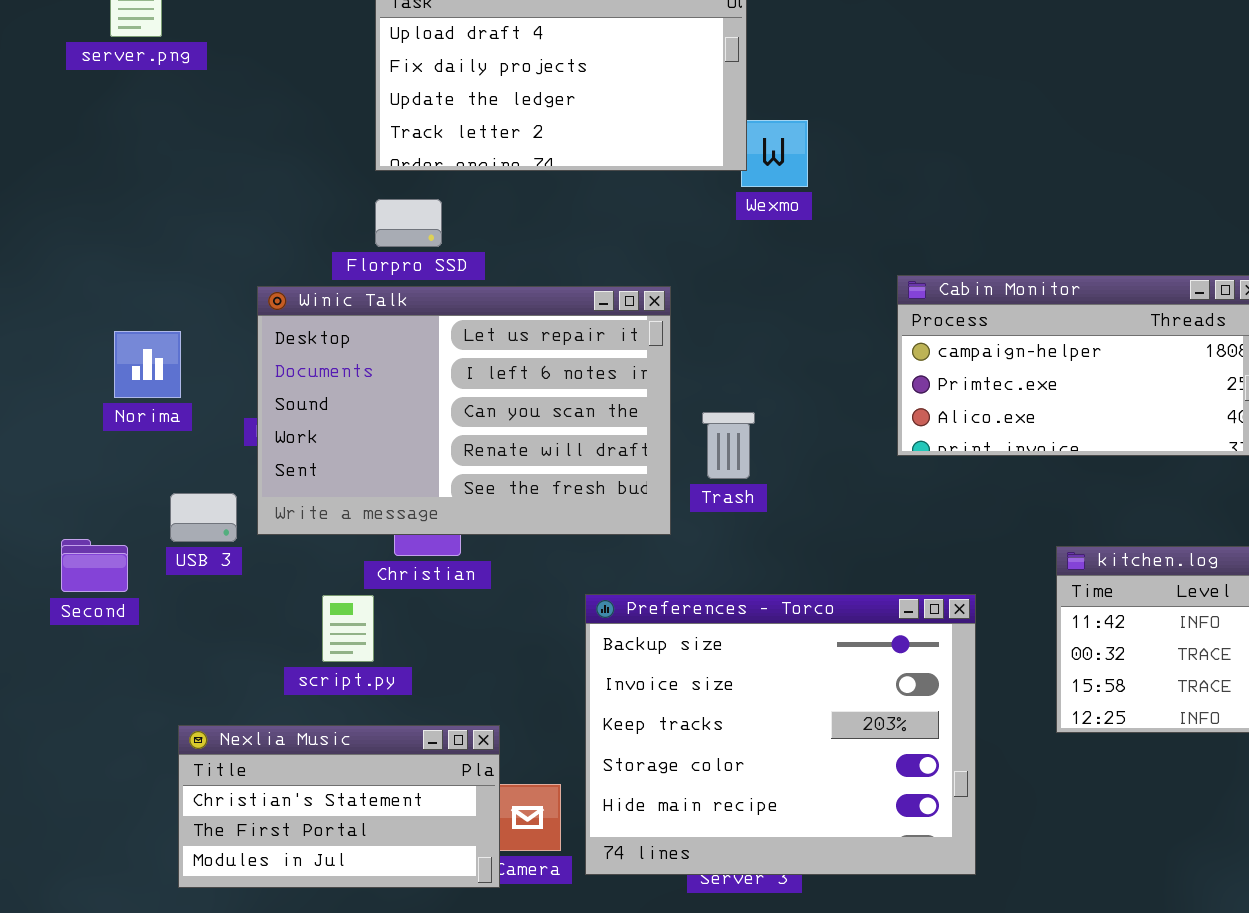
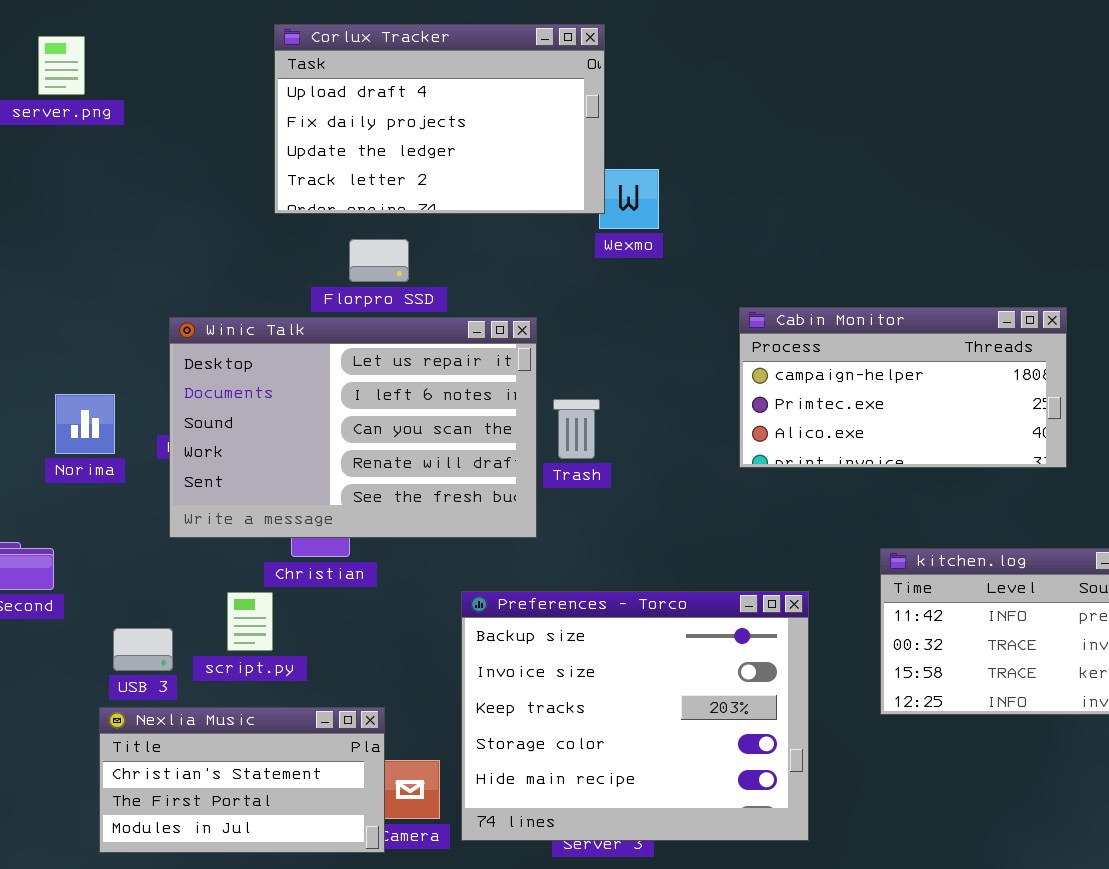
Florpro SSD: [375,199,442,247] -> [349,239,409,282], moved
Norima: [114,331,181,398] -> [55,394,115,454], moved
Trash: [702,412,755,479] -> [553,399,600,459], moved
USB 3: [170,493,237,542] -> [113,628,173,671], moved

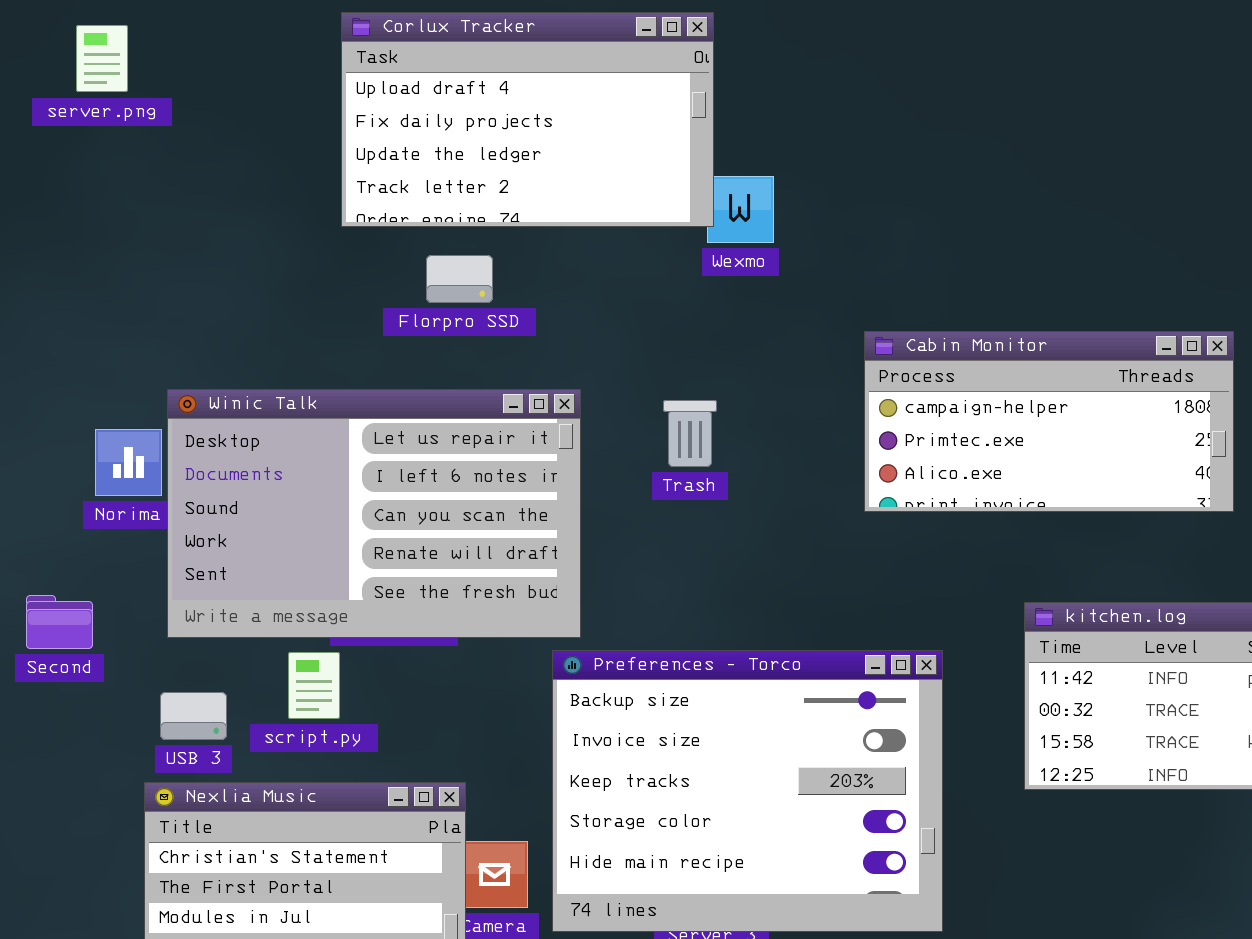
Winic Talk: [169,317,537,538] -> [167,389,581,638], moved
Trash: [553,399,600,459] -> [663,400,717,467], moved

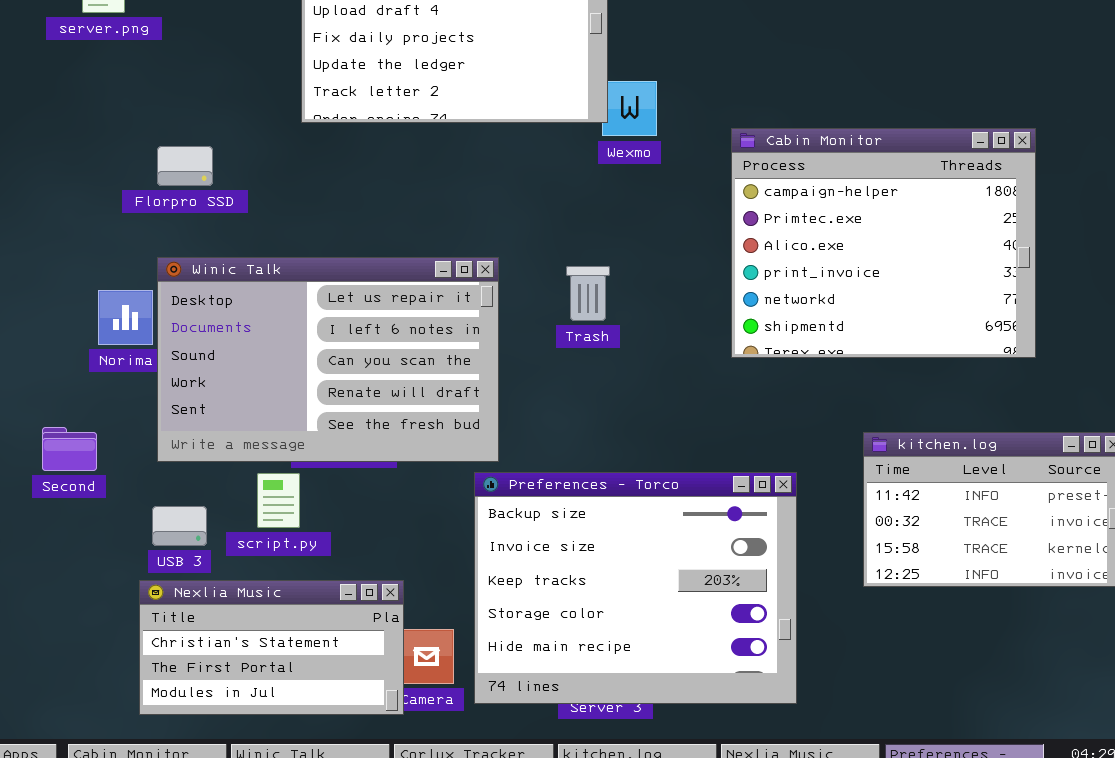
Florpro SSD: [426,255,493,303] -> [157,146,213,186], moved
Cabin Monitor: [864,331,1234,512] -> [731,128,1036,358], resized

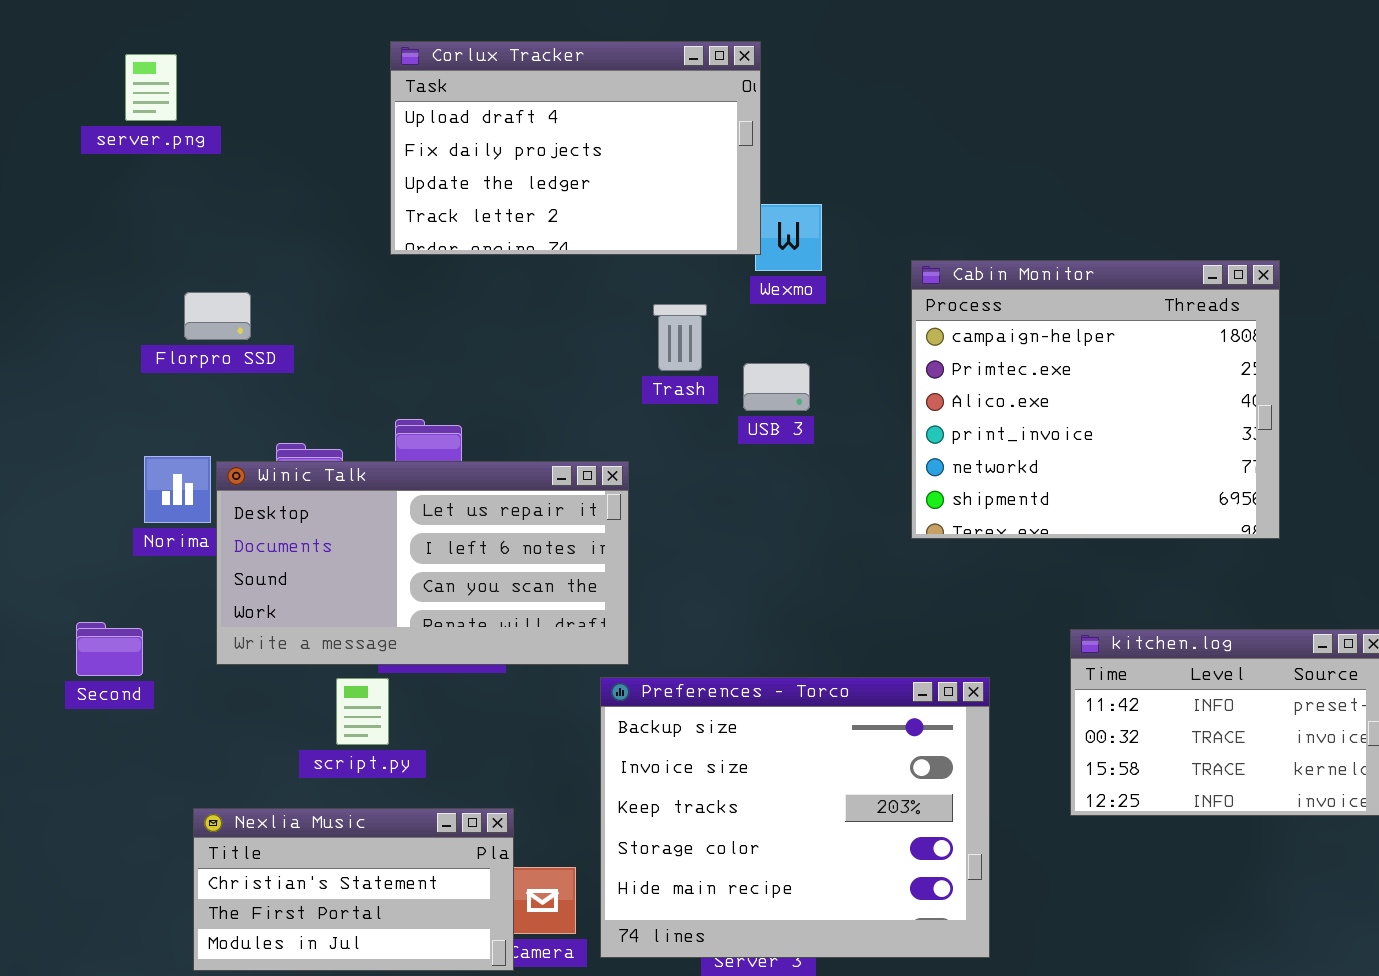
Florpro SSD: [157,146,213,186] -> [184,292,251,340], moved
Winic Talk: [157,257,499,462] -> [216,461,629,665], resized
Trash: [566,266,610,321] -> [653,304,707,371], moved
USB 3: [152,506,207,546] -> [743,363,810,411], moved

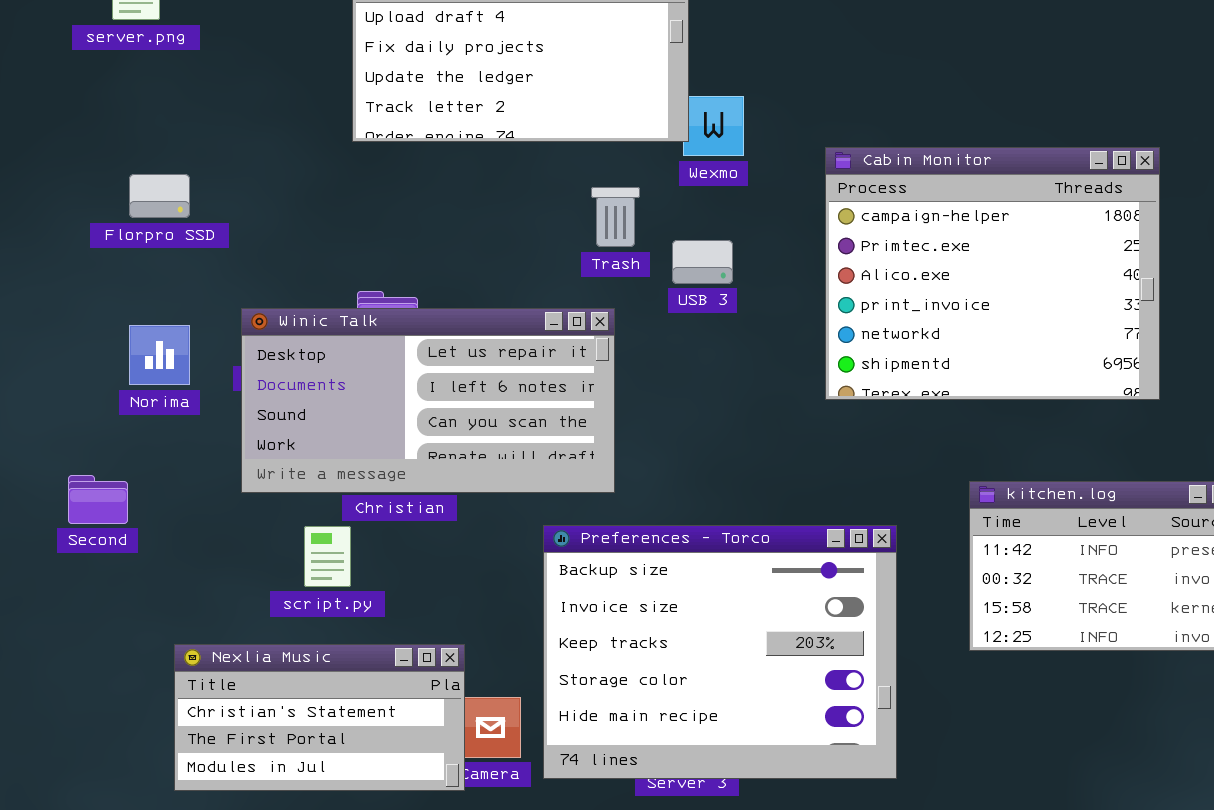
Florpro SSD: [184,292,251,340] -> [129,174,190,218], moved
Winic Talk: [216,461,629,665] -> [241,308,615,493], moved

